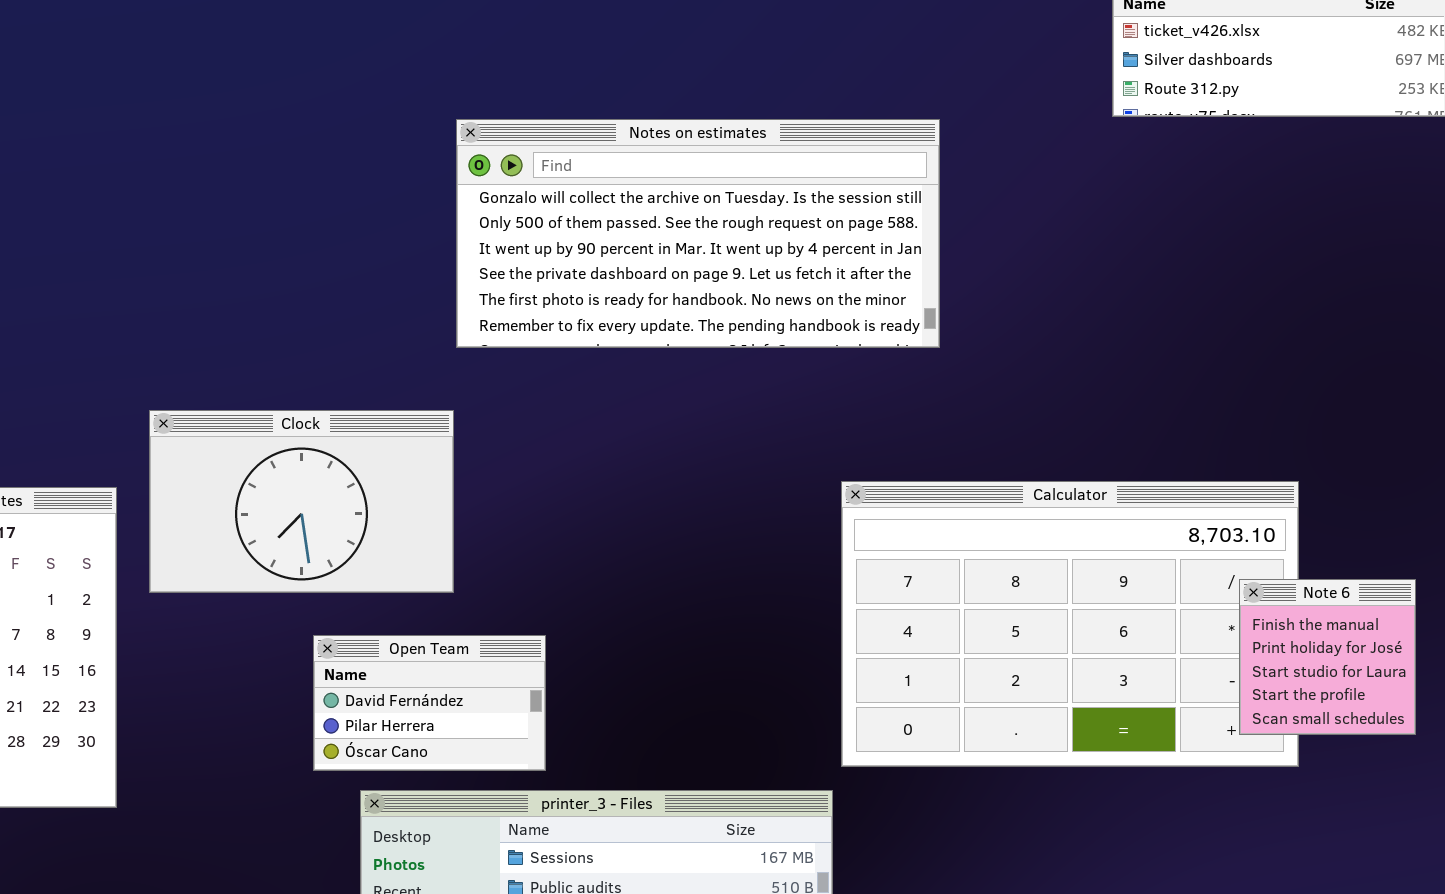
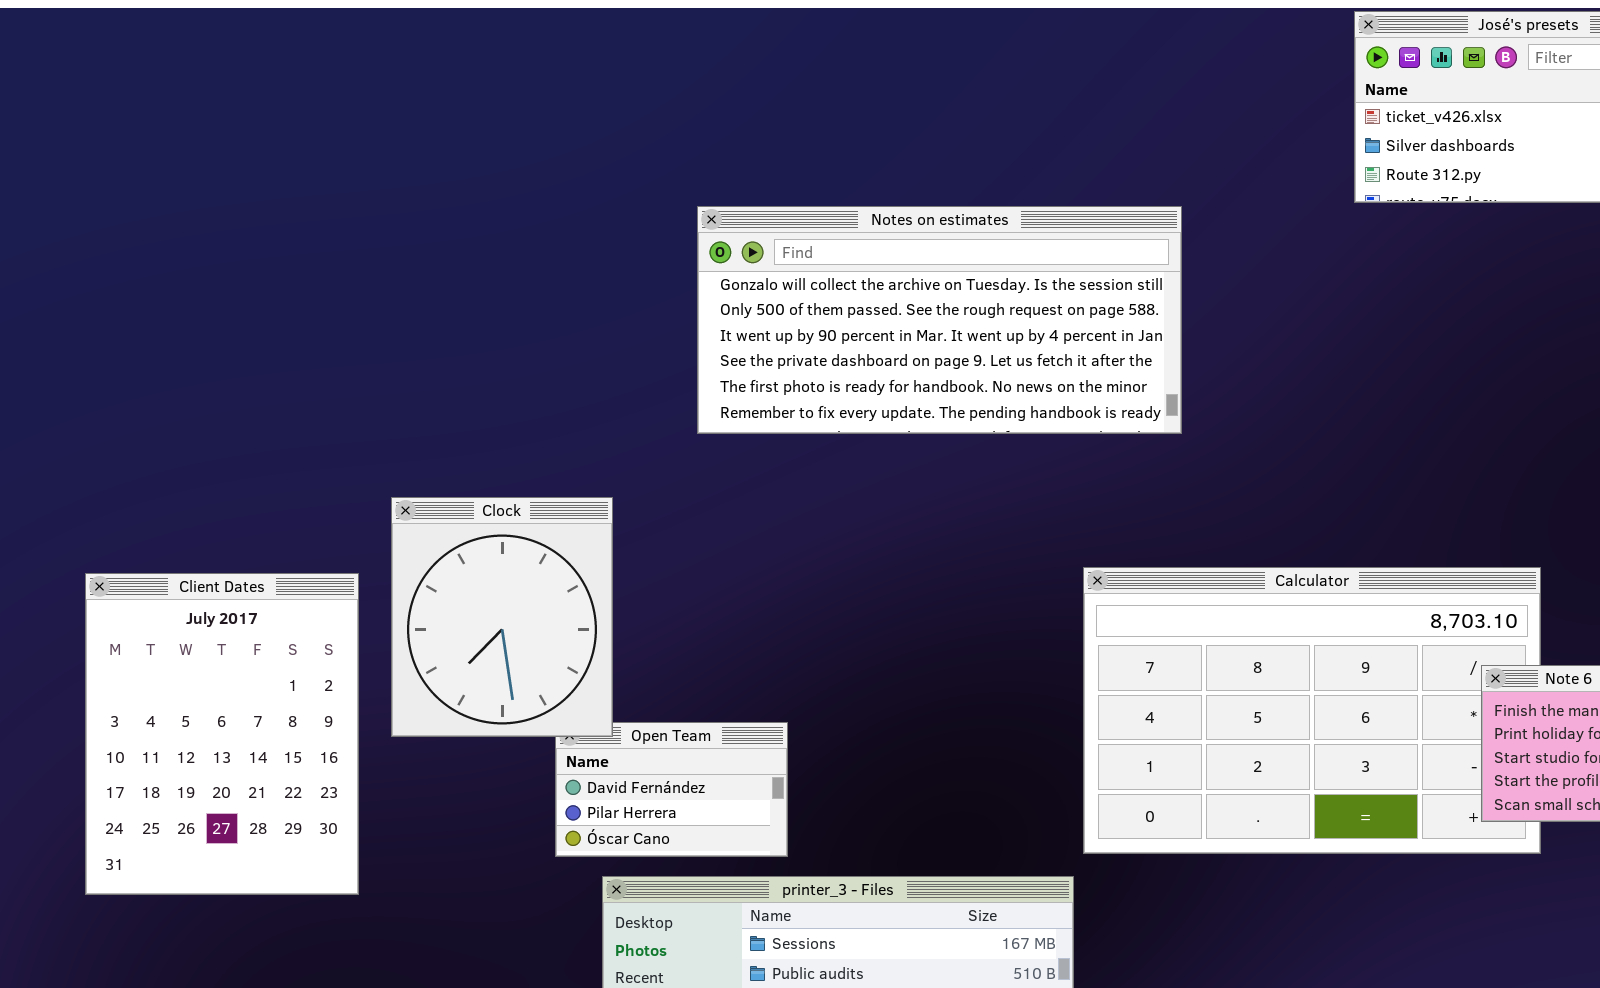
Clock: [149,410,454,593] -> [391,497,613,737], resized

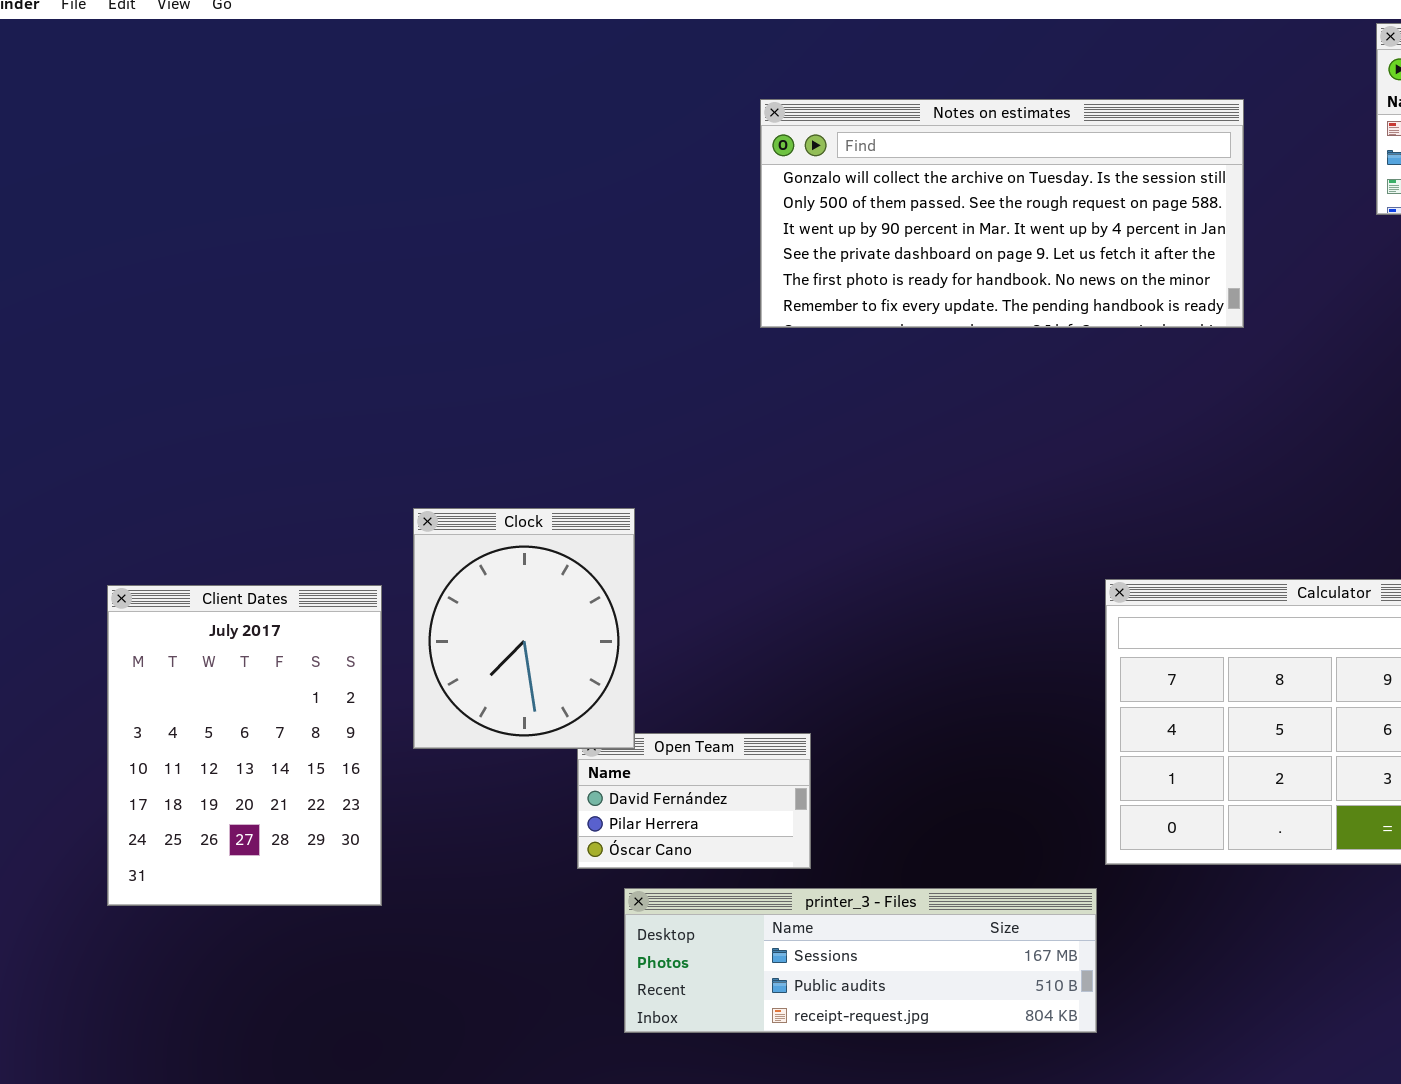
Notes on estimates: [697,206,1182,434] -> [760,99,1244,328], moved

